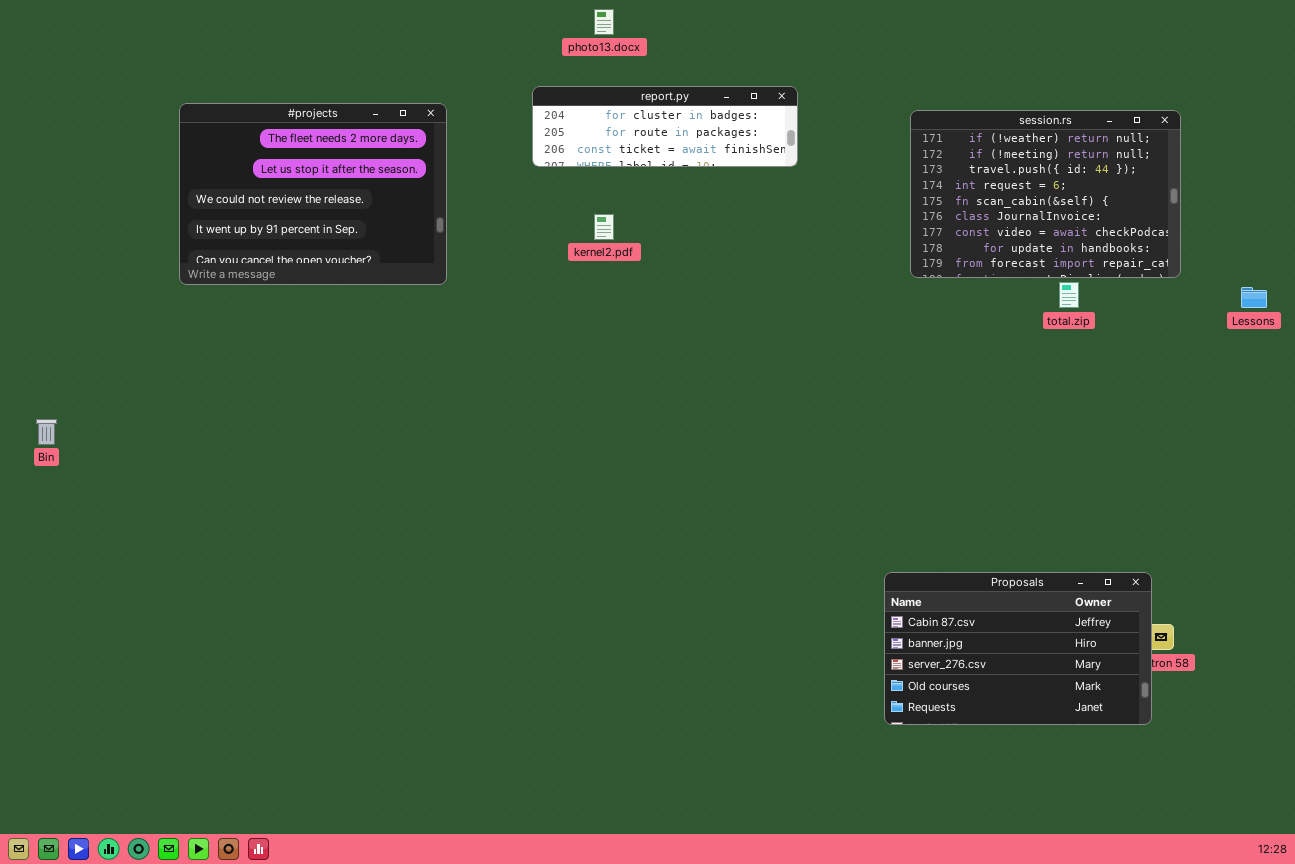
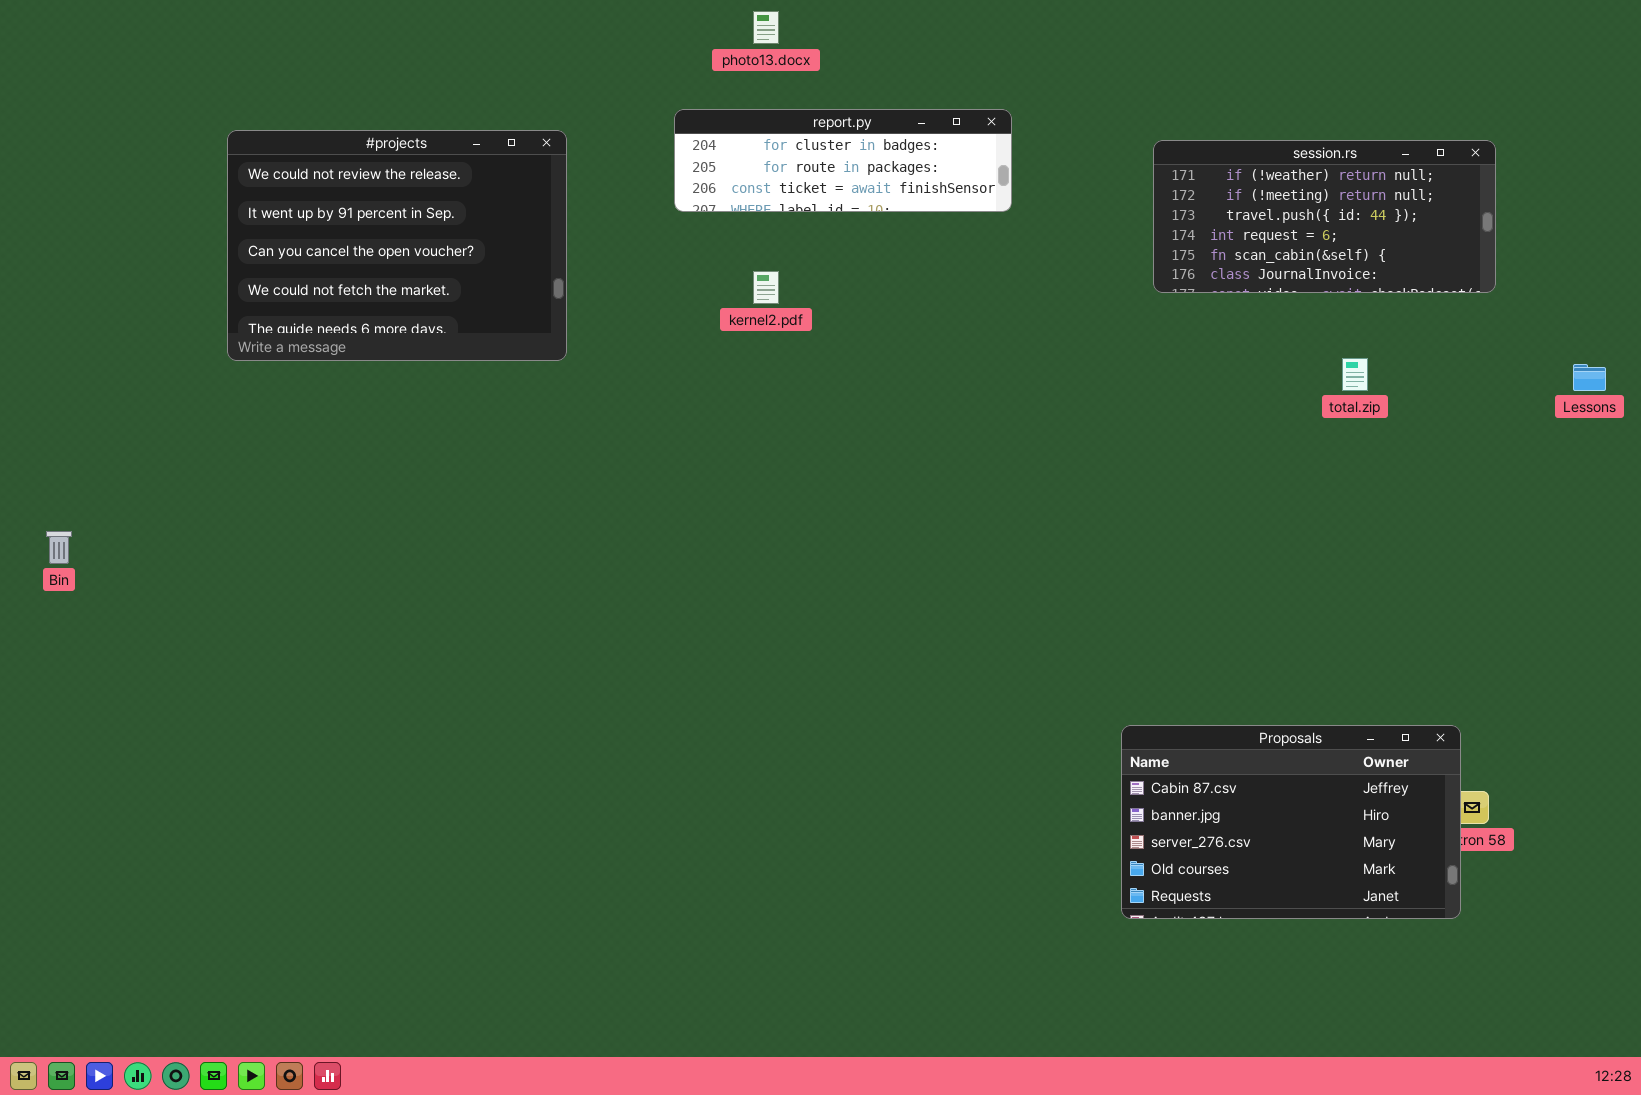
#projects: [179,103,447,285] -> [227,130,567,361], scrolled down 2 rows
session.rs: [910,110,1181,278] -> [1153,140,1496,293], resized

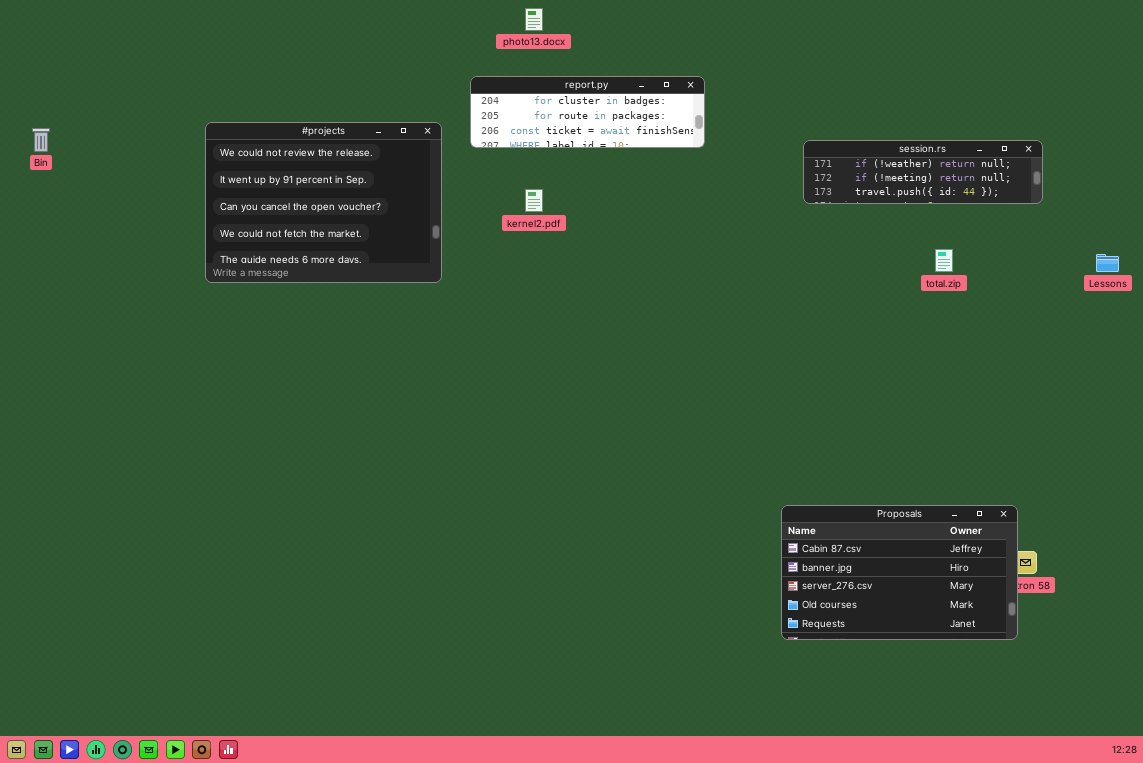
#projects: [227,130,567,361] -> [205,122,442,283], moved
session.rs: [1153,140,1496,293] -> [803,140,1043,204], resized
Bin: [46,531,72,564] -> [32,128,50,152], moved

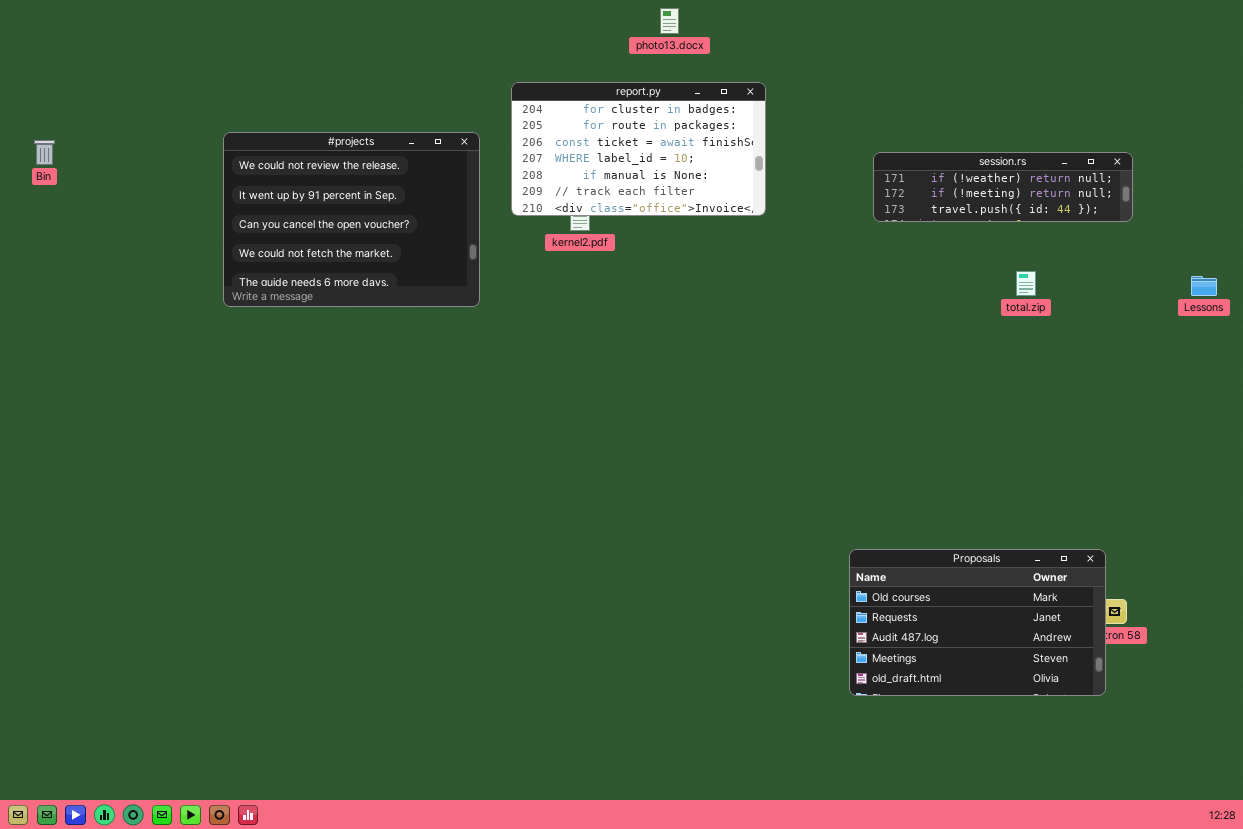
photo13.docx: [525,8,543,31] -> [660,8,679,34], moved
report.py: [470,76,705,148] -> [511,82,766,216], resized
Proposals: [781,505,1018,640] -> [849,549,1106,696], scrolled down 3 rows

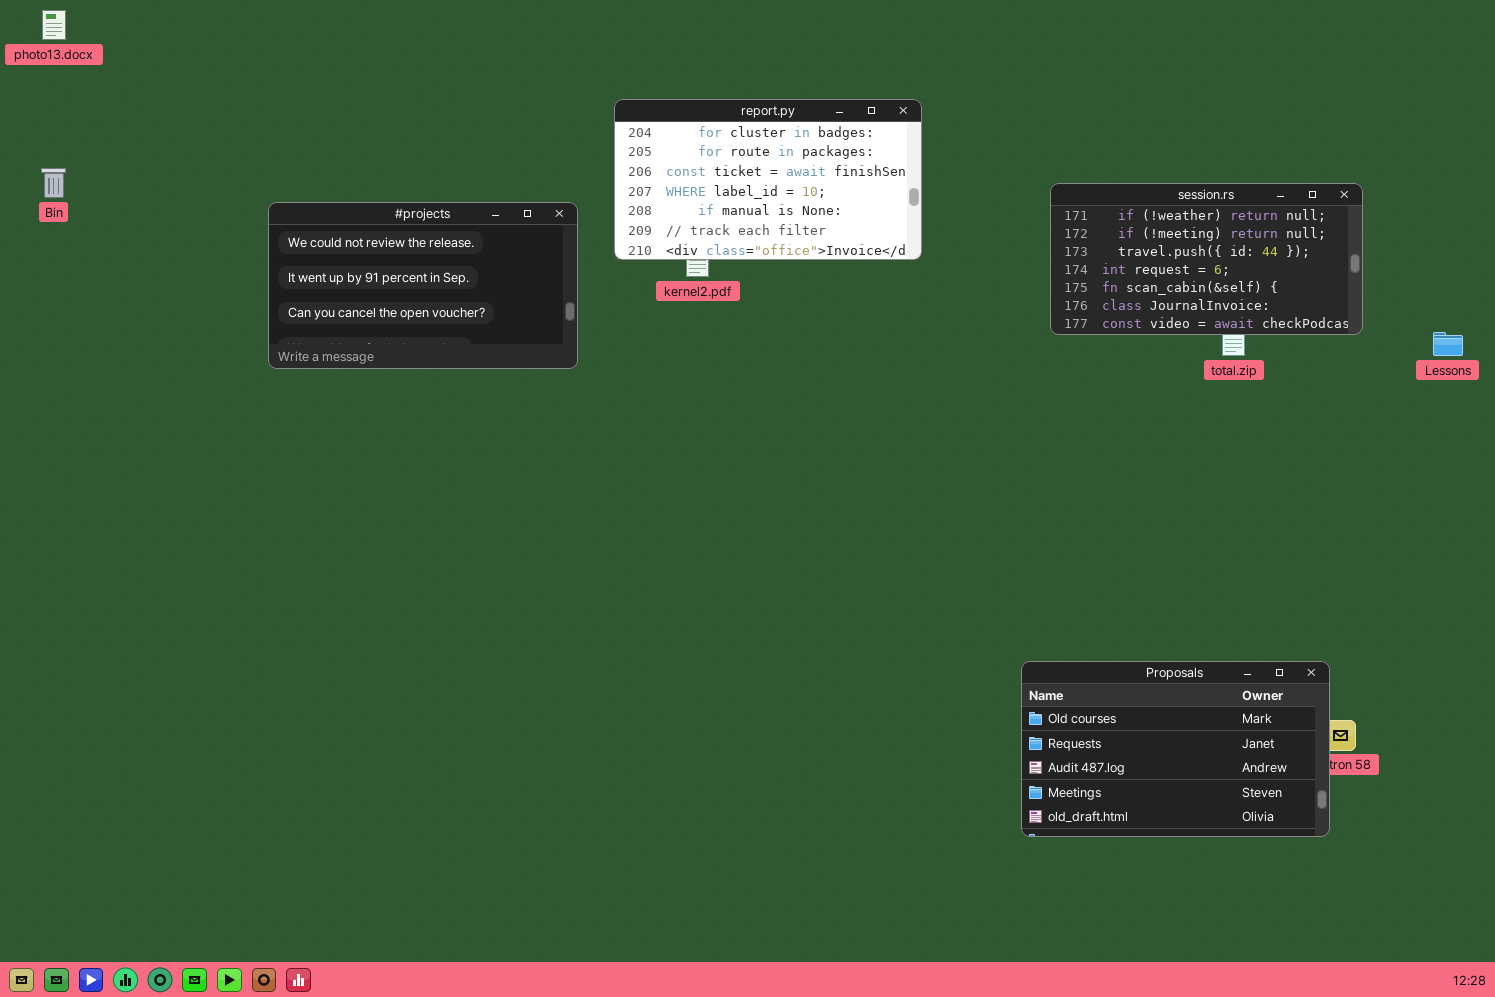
photo13.docx: [660,8,679,34] -> [42,10,66,40], moved
#projects: [223,132,480,307] -> [268,202,578,369], resized
session.rs: [873,152,1133,222] -> [1050,183,1363,335], resized

